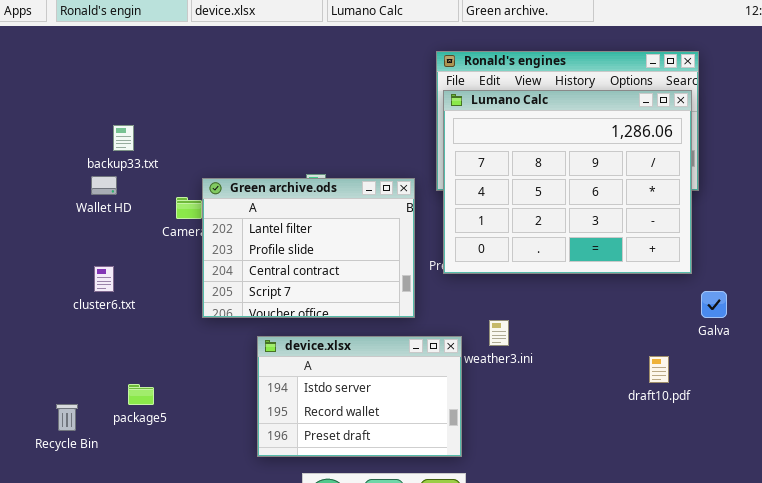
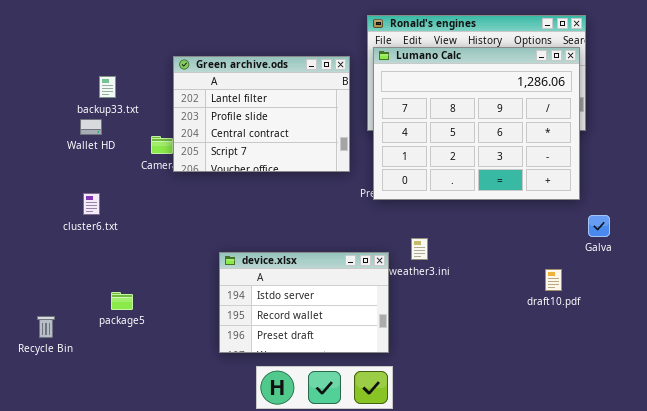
Green archive.ods: [202,178,415,318] -> [173,56,350,172], moved
Recycle Bin: [56,404,78,431] -> [37,316,55,338], moved

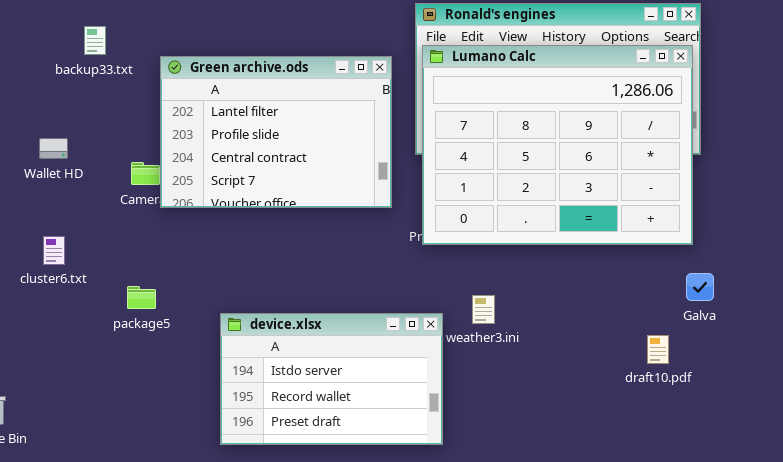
backup33.txt: [99,76,116,98] -> [84,26,106,55], moved
Galva: [588,215,610,237] -> [686,273,714,301], moved
package5: [111,292,133,310] -> [127,286,156,309], moved

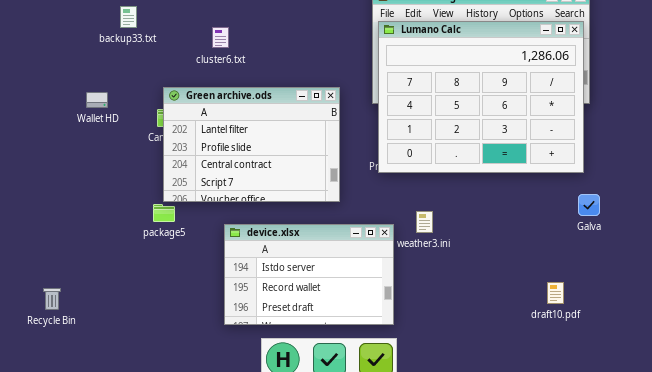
Green archive.ods: [160,56,392,208] -> [163,87,340,202], moved
cluster6.txt: [43,236,65,265] -> [212,27,229,48], moved
draft10.pdf: [647,335,669,364] -> [547,282,564,304], moved

